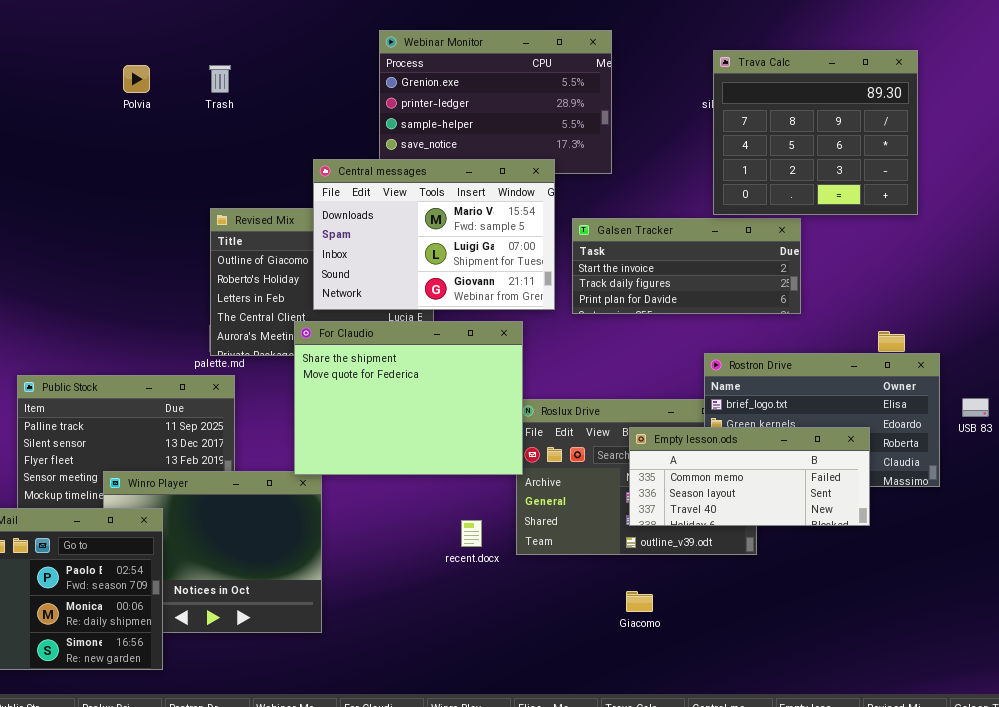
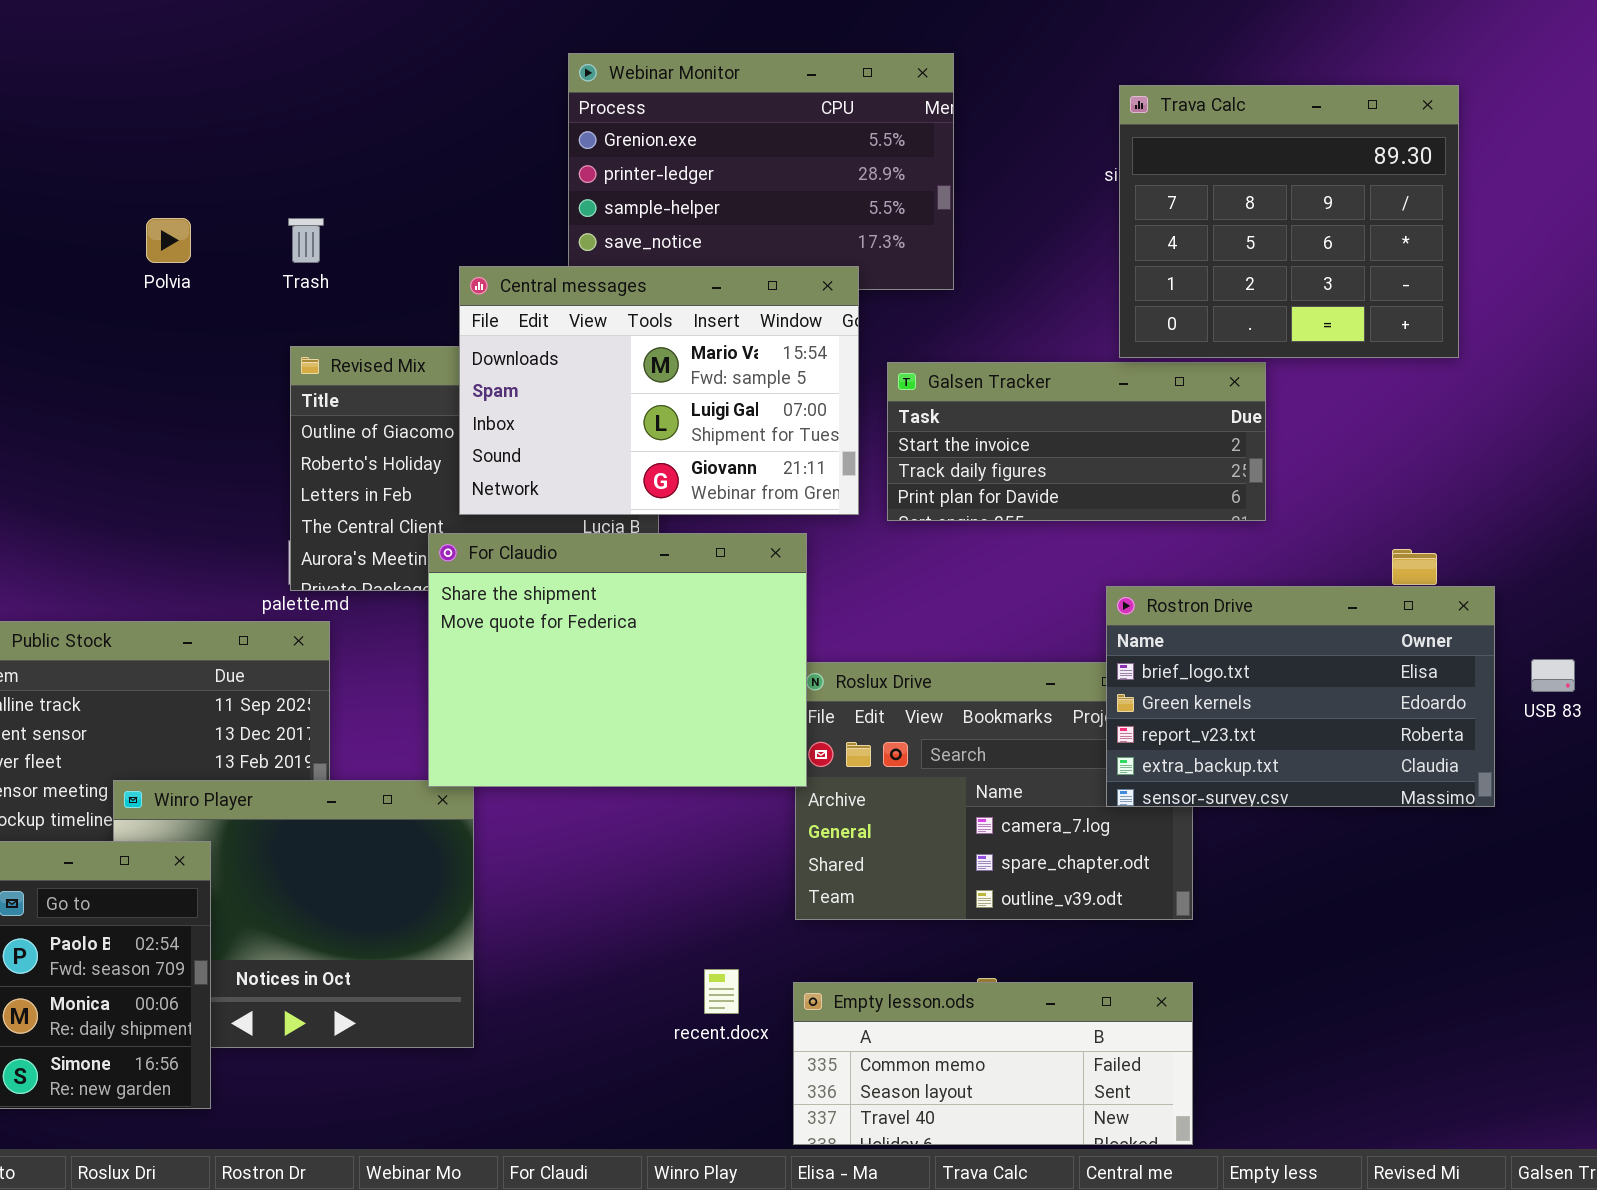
Polvia: [123,65,150,93] -> [146,218,191,263], moved
Trash: [209,65,231,93] -> [288,218,324,263], moved
Empty lesson.ods: [629,427,870,526] -> [793,982,1193,1145], moved
recent.docx: [461,520,482,547] -> [704,969,739,1014], moved

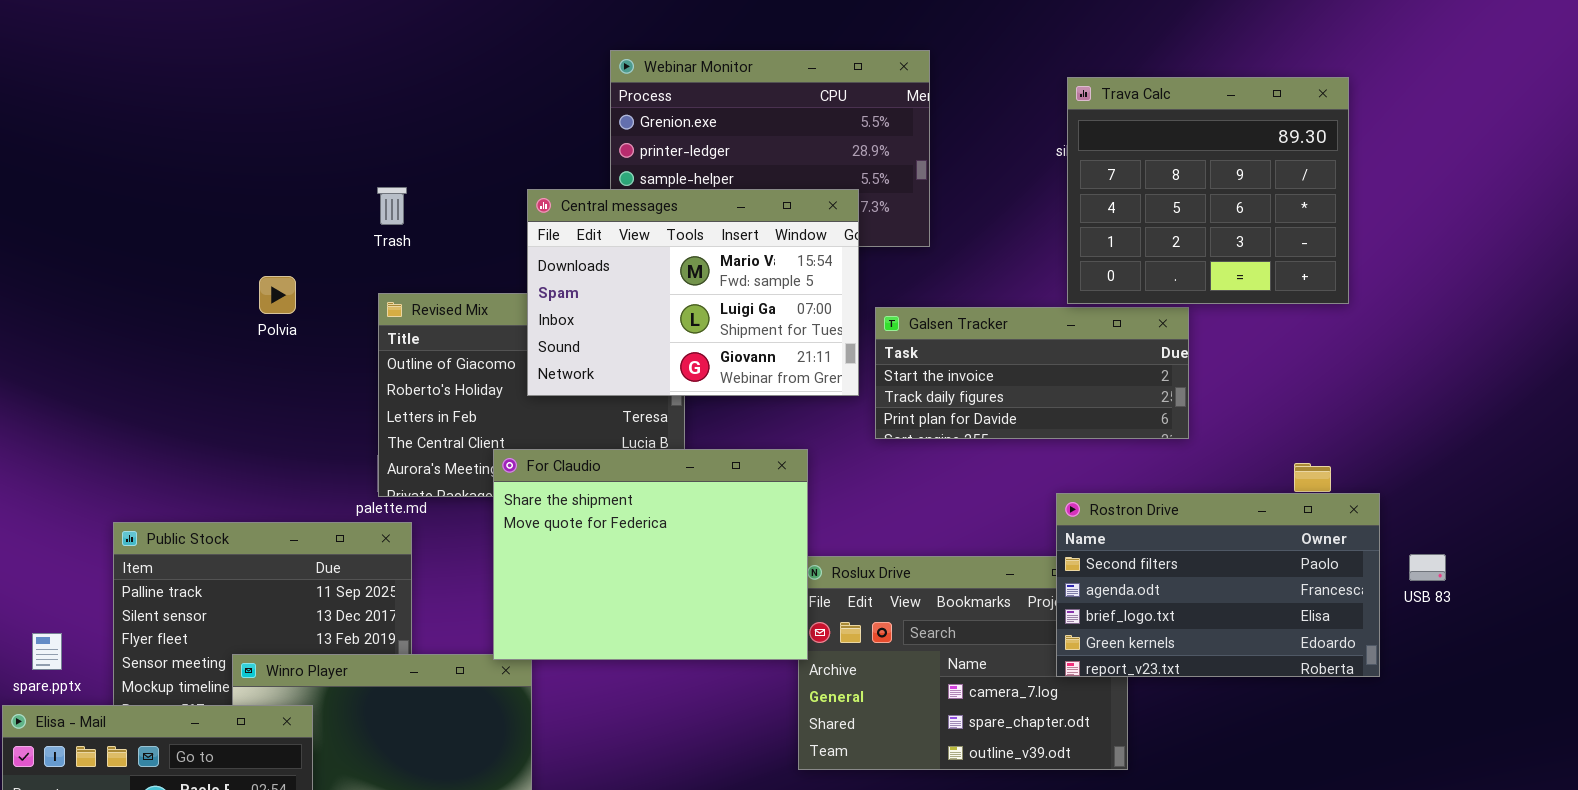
Polvia: [146,218,191,263] -> [259,276,296,314], moved
Central messages: [459,266,859,515] -> [527,189,859,396], moved
Rostron Drive: [1106,586,1495,807] -> [1056,493,1380,677], scrolled up 2 rows

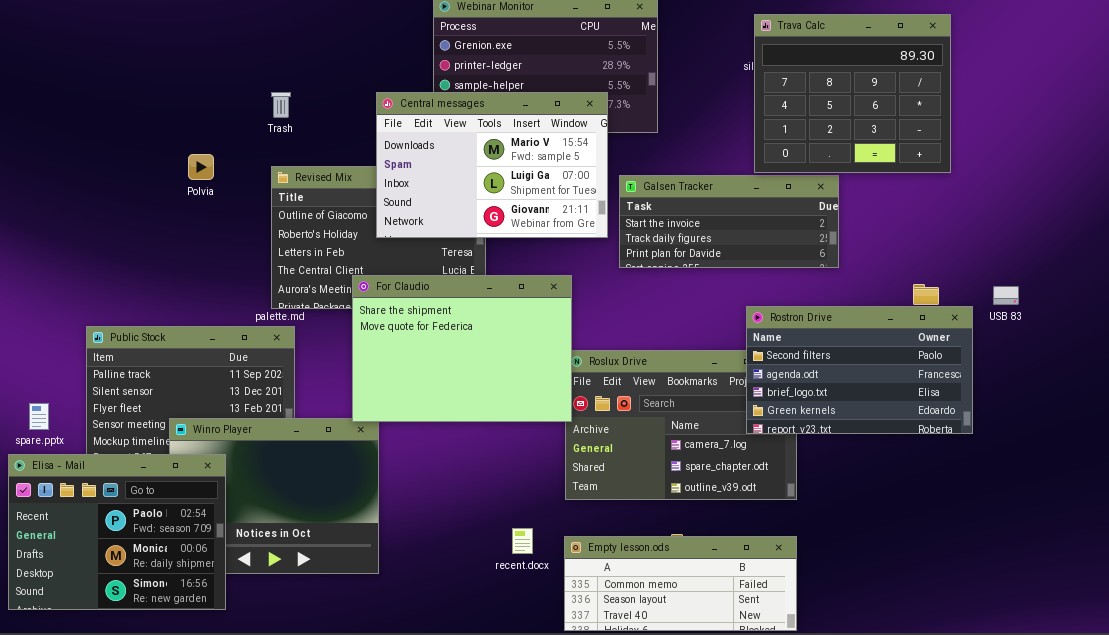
USB 83: [1409,554,1446,581] -> [993,286,1019,305], moved

